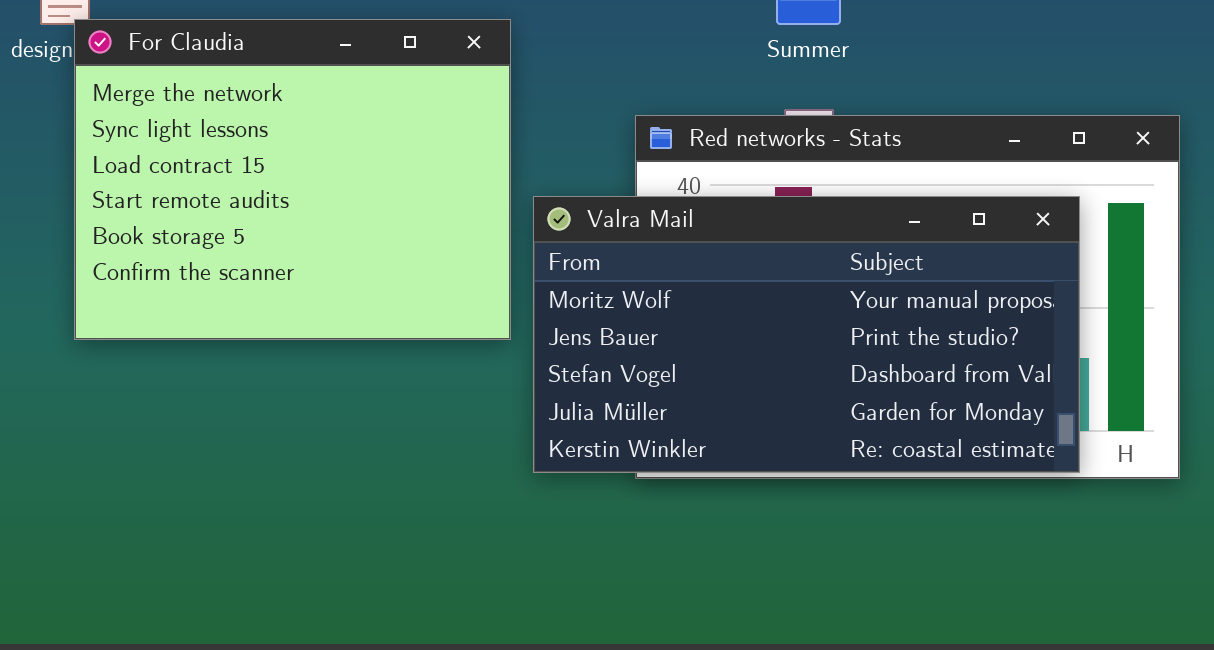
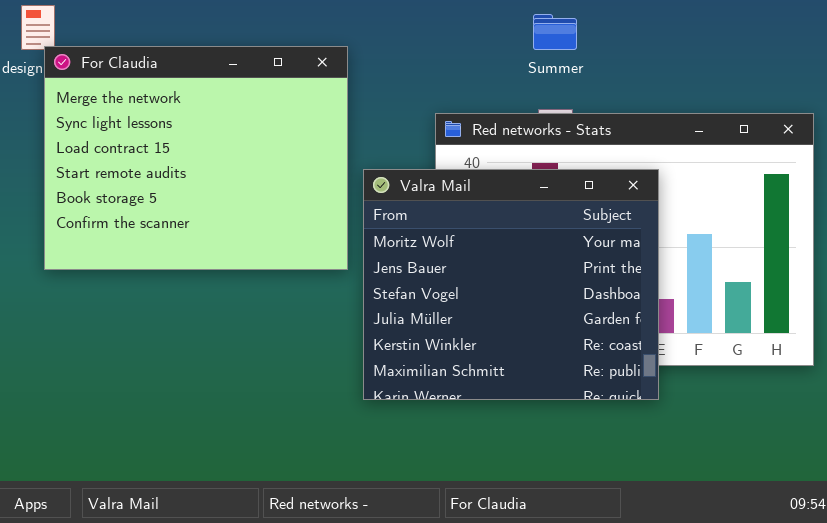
Valra Mail: [533,196,1080,473] -> [363,169,659,400], resized

